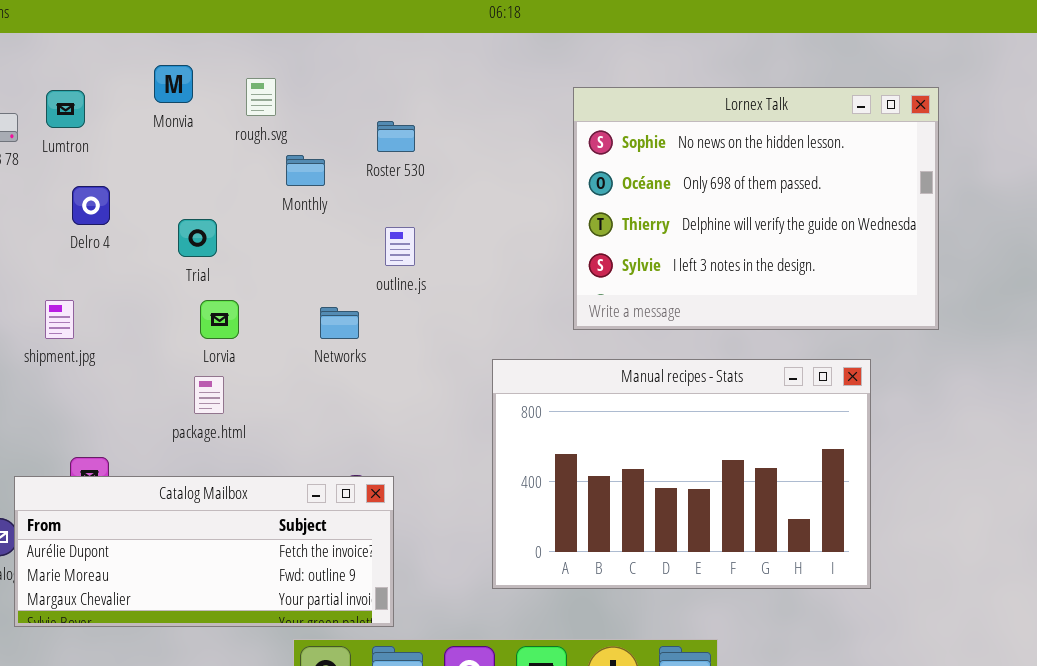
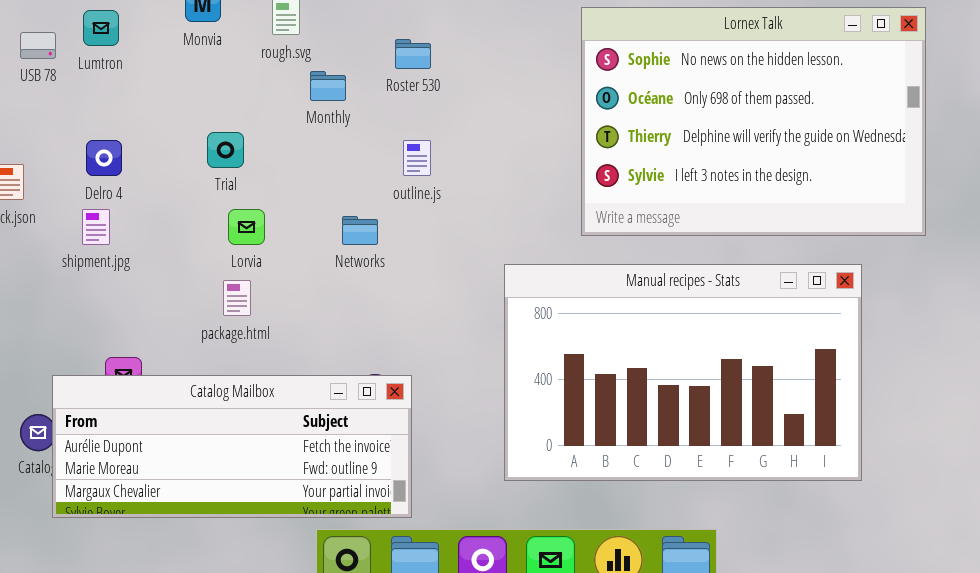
Delro 4: [72,186,110,225] -> [86,140,122,176], moved

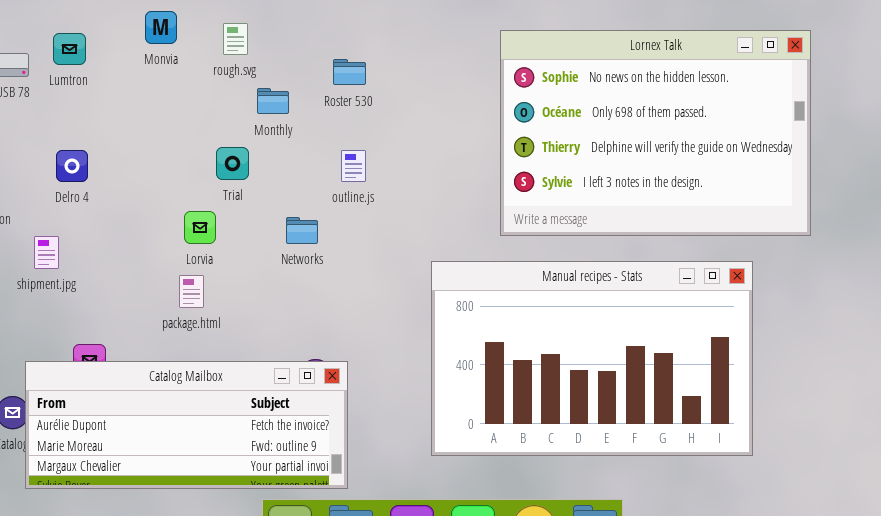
Trial: [207,132,244,168] -> [216,147,249,180], moved
shipment.jpg: [82,209,110,245] -> [34,236,59,269], moved

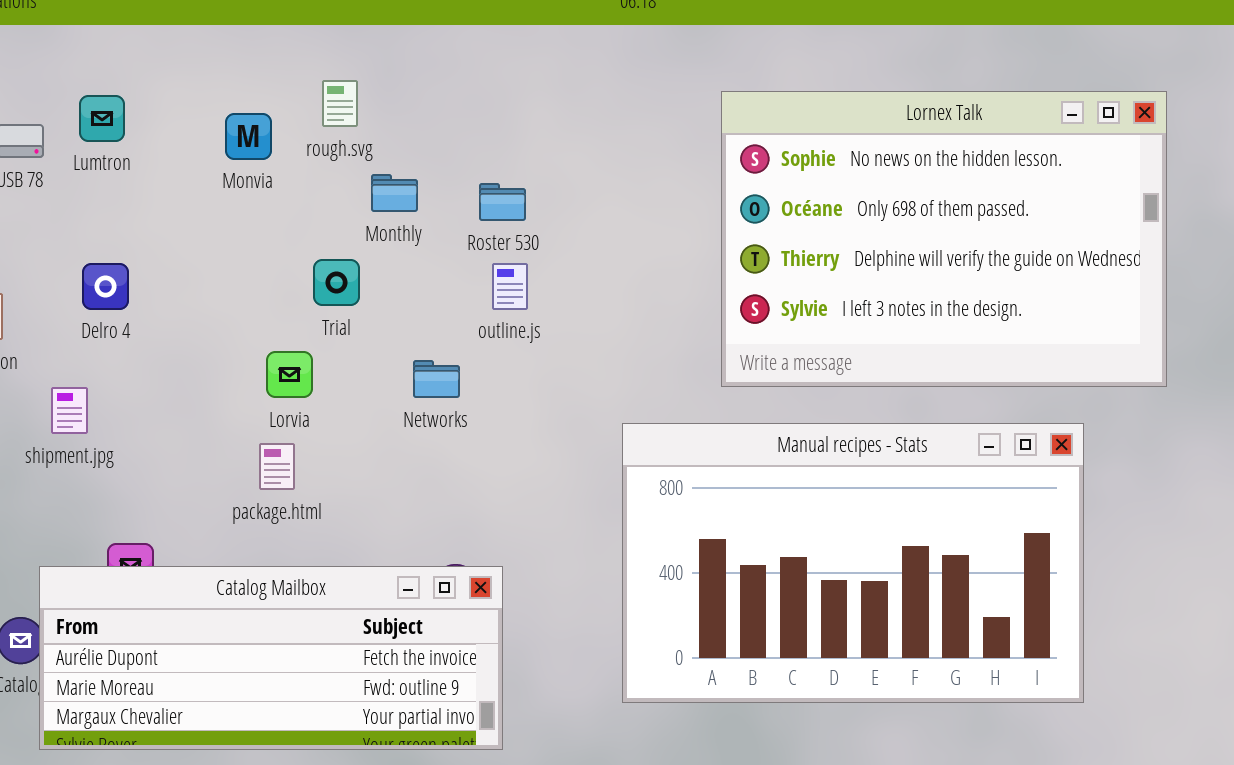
Monvia: [145,11,177,44] -> [225,113,272,160], moved
Roster 530: [333,59,366,85] -> [479,183,526,221], moved

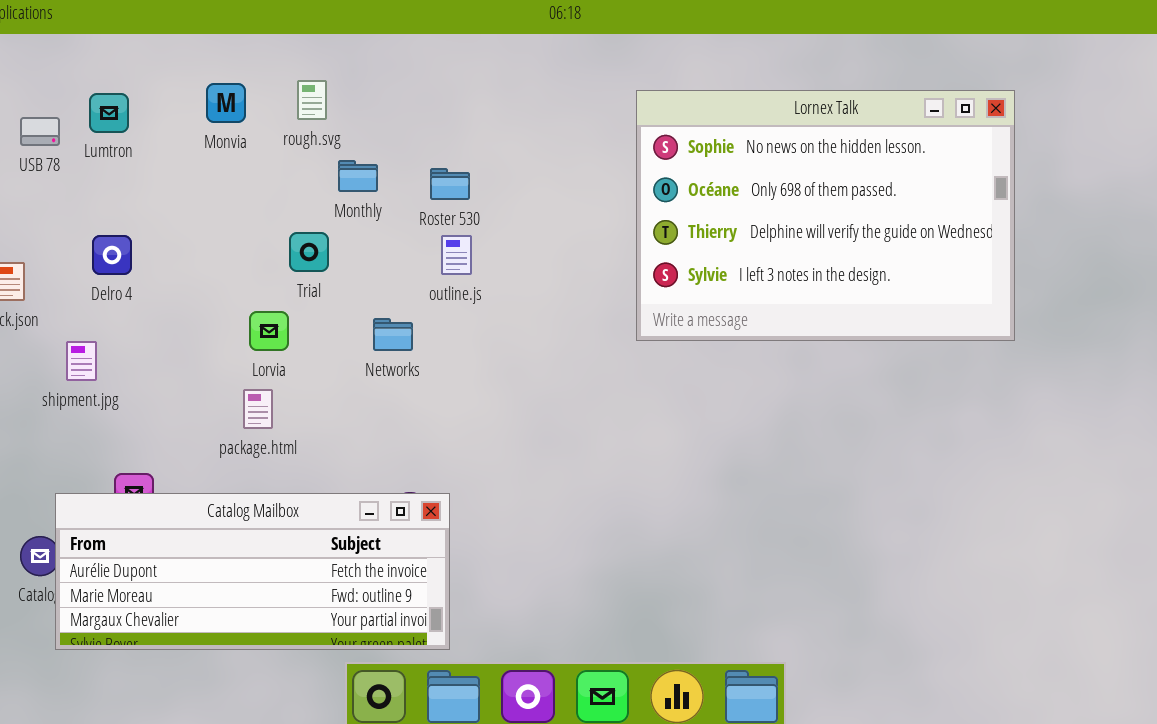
Monvia: [225,113,272,160] -> [206,83,246,123], moved
Manual recipes - Stats: [622,423,1084,703] -> none, closed

